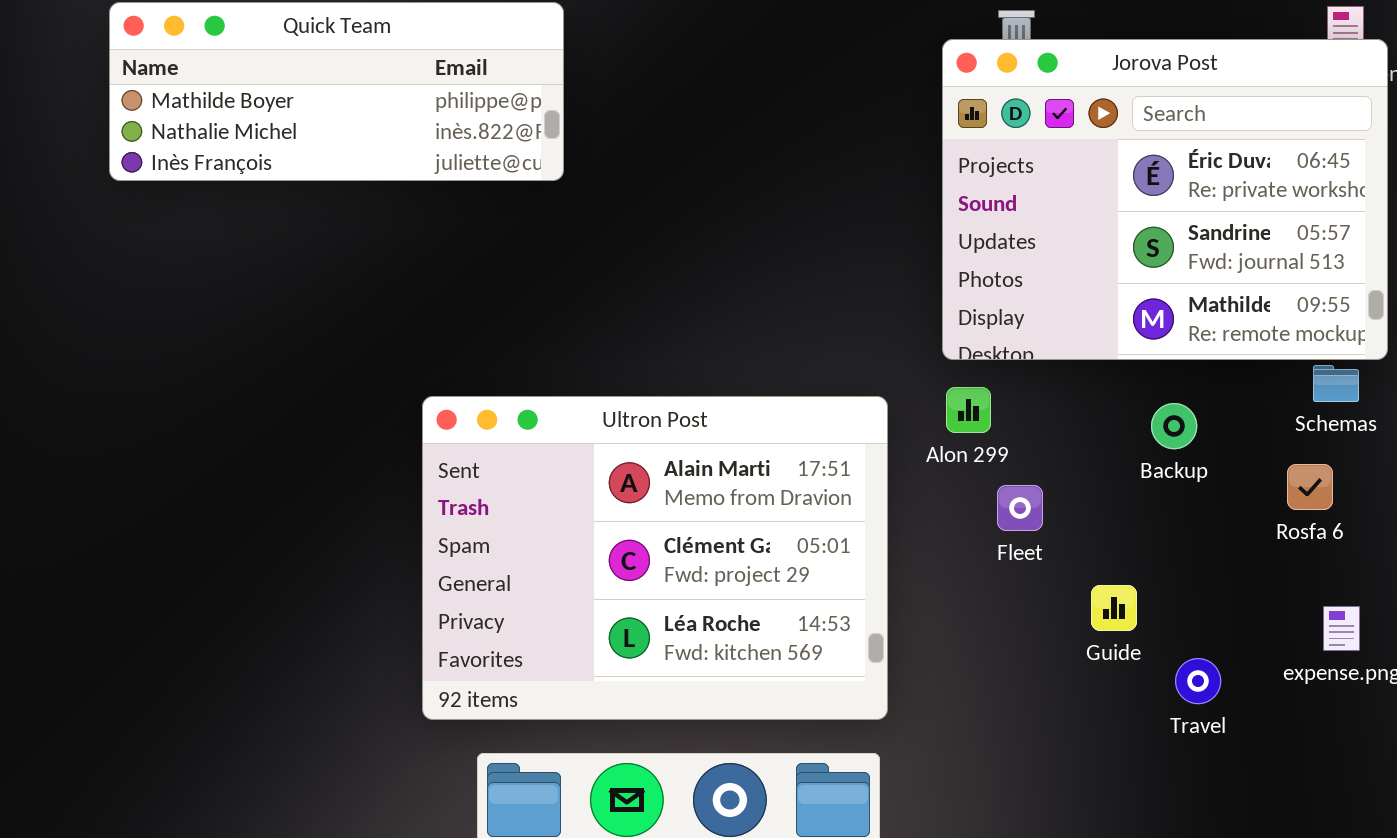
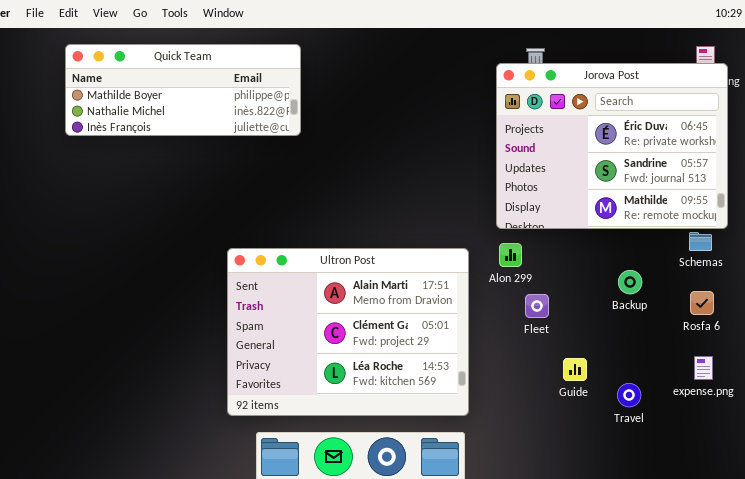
Backup: [1151,403,1197,449] -> [618,270,642,294], moved
Rosfa 6: [1287,464,1333,510] -> [690,291,714,315], moved
Guide: [1091,585,1137,631] -> [563,358,587,381], moved

